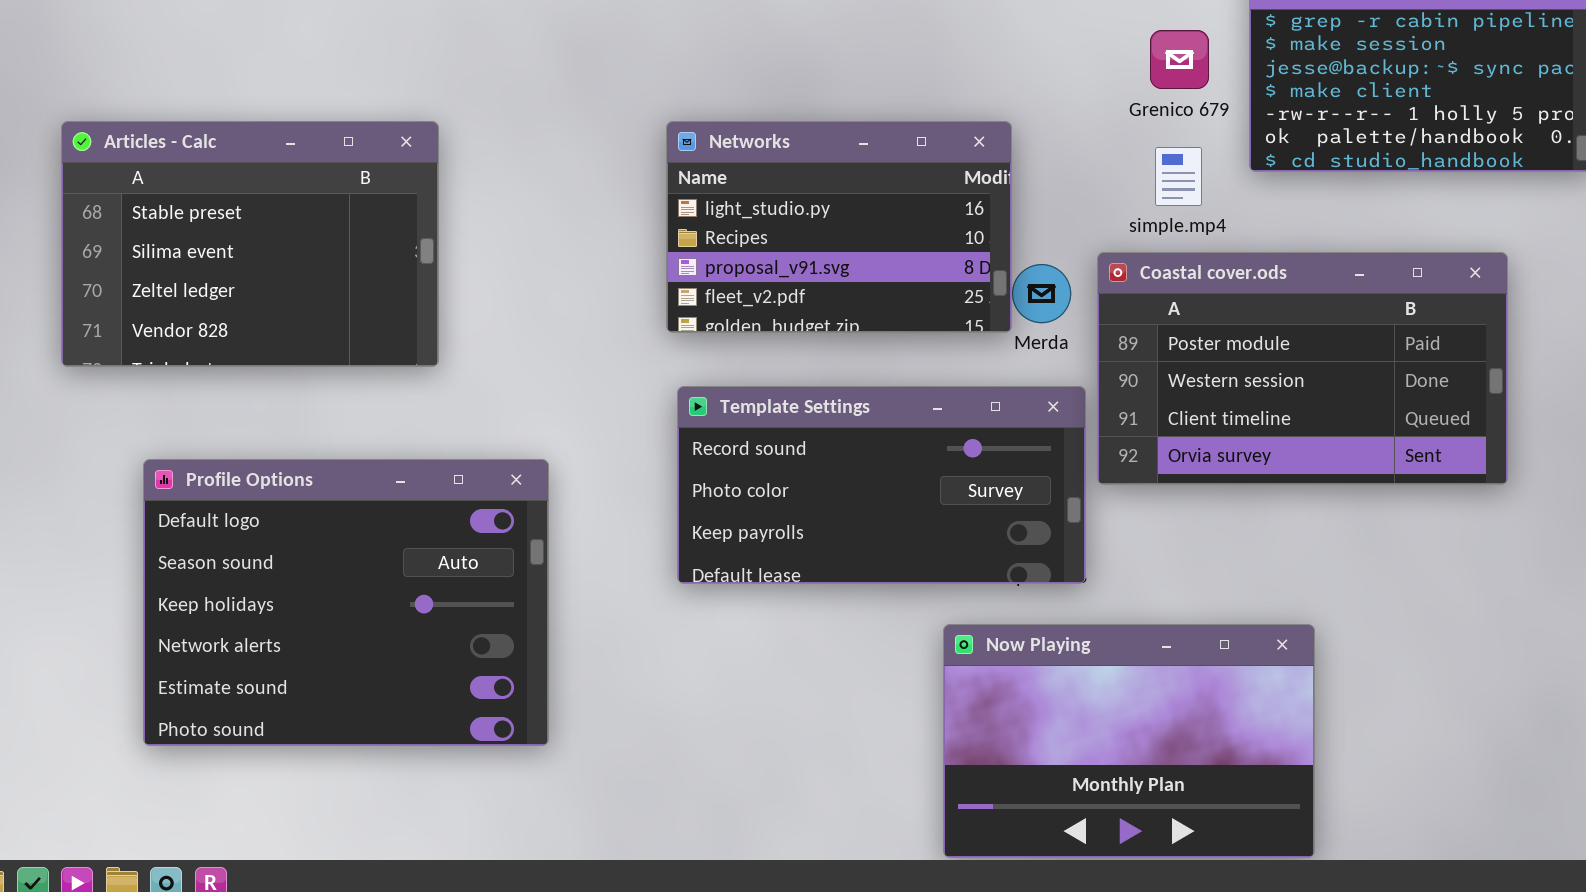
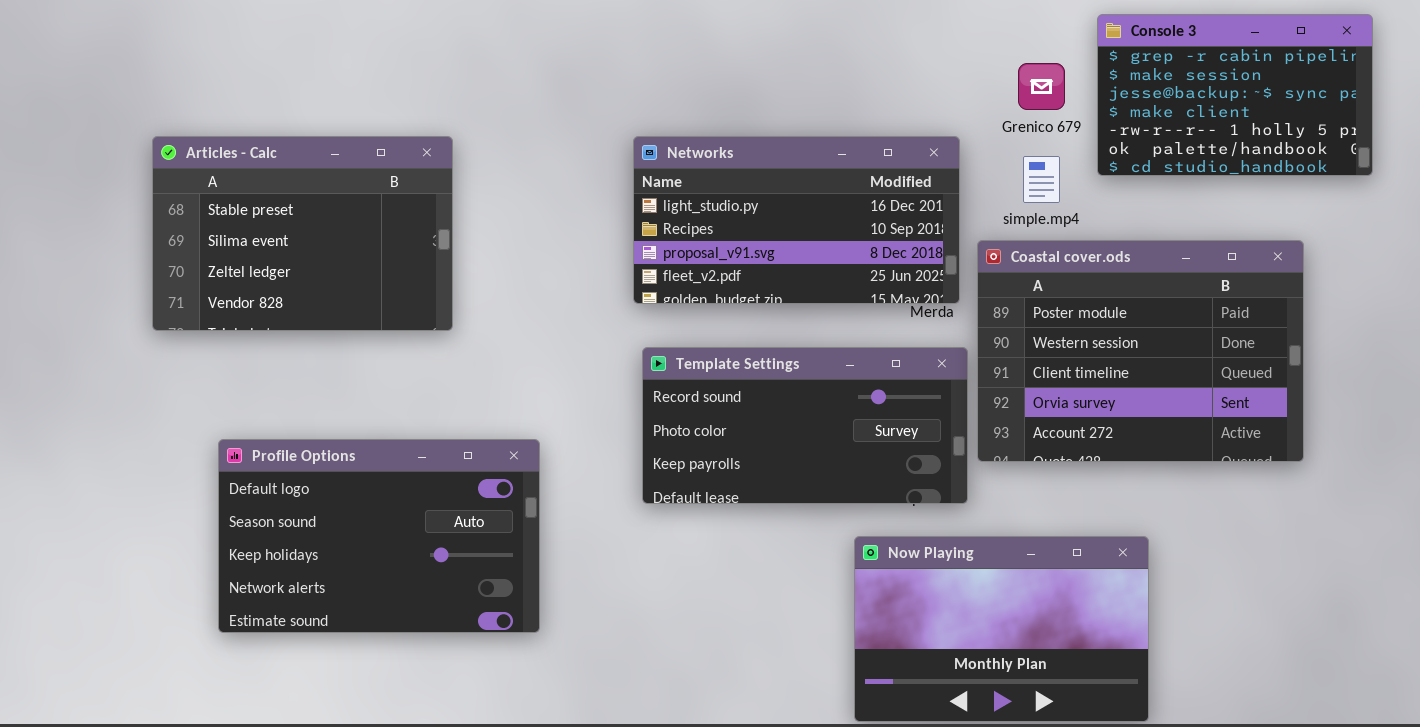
Networks: [666,121,1012,333] -> [633,136,960,304], resized
Coastal cover.ods: [1097,252,1508,485] -> [977,240,1304,462], resized
Profile Options: [143,459,549,746] -> [218,439,540,633], resized

